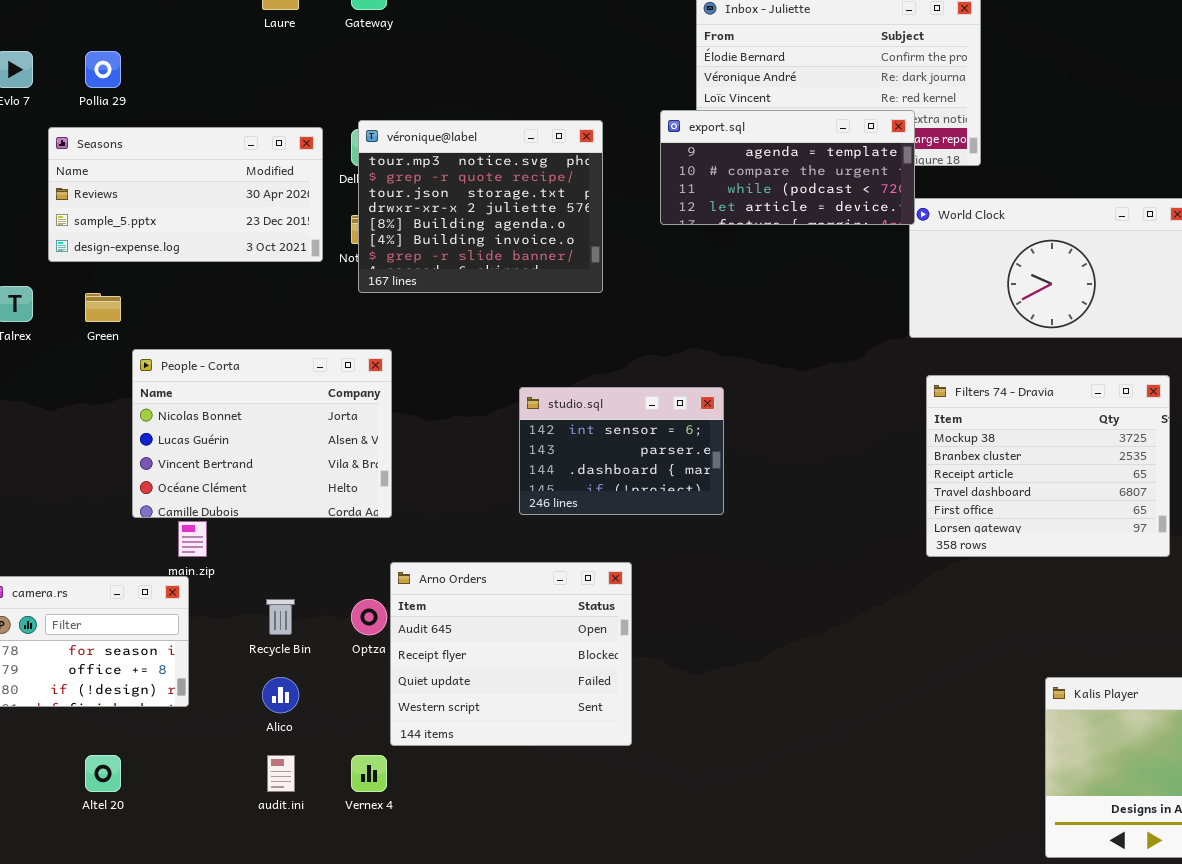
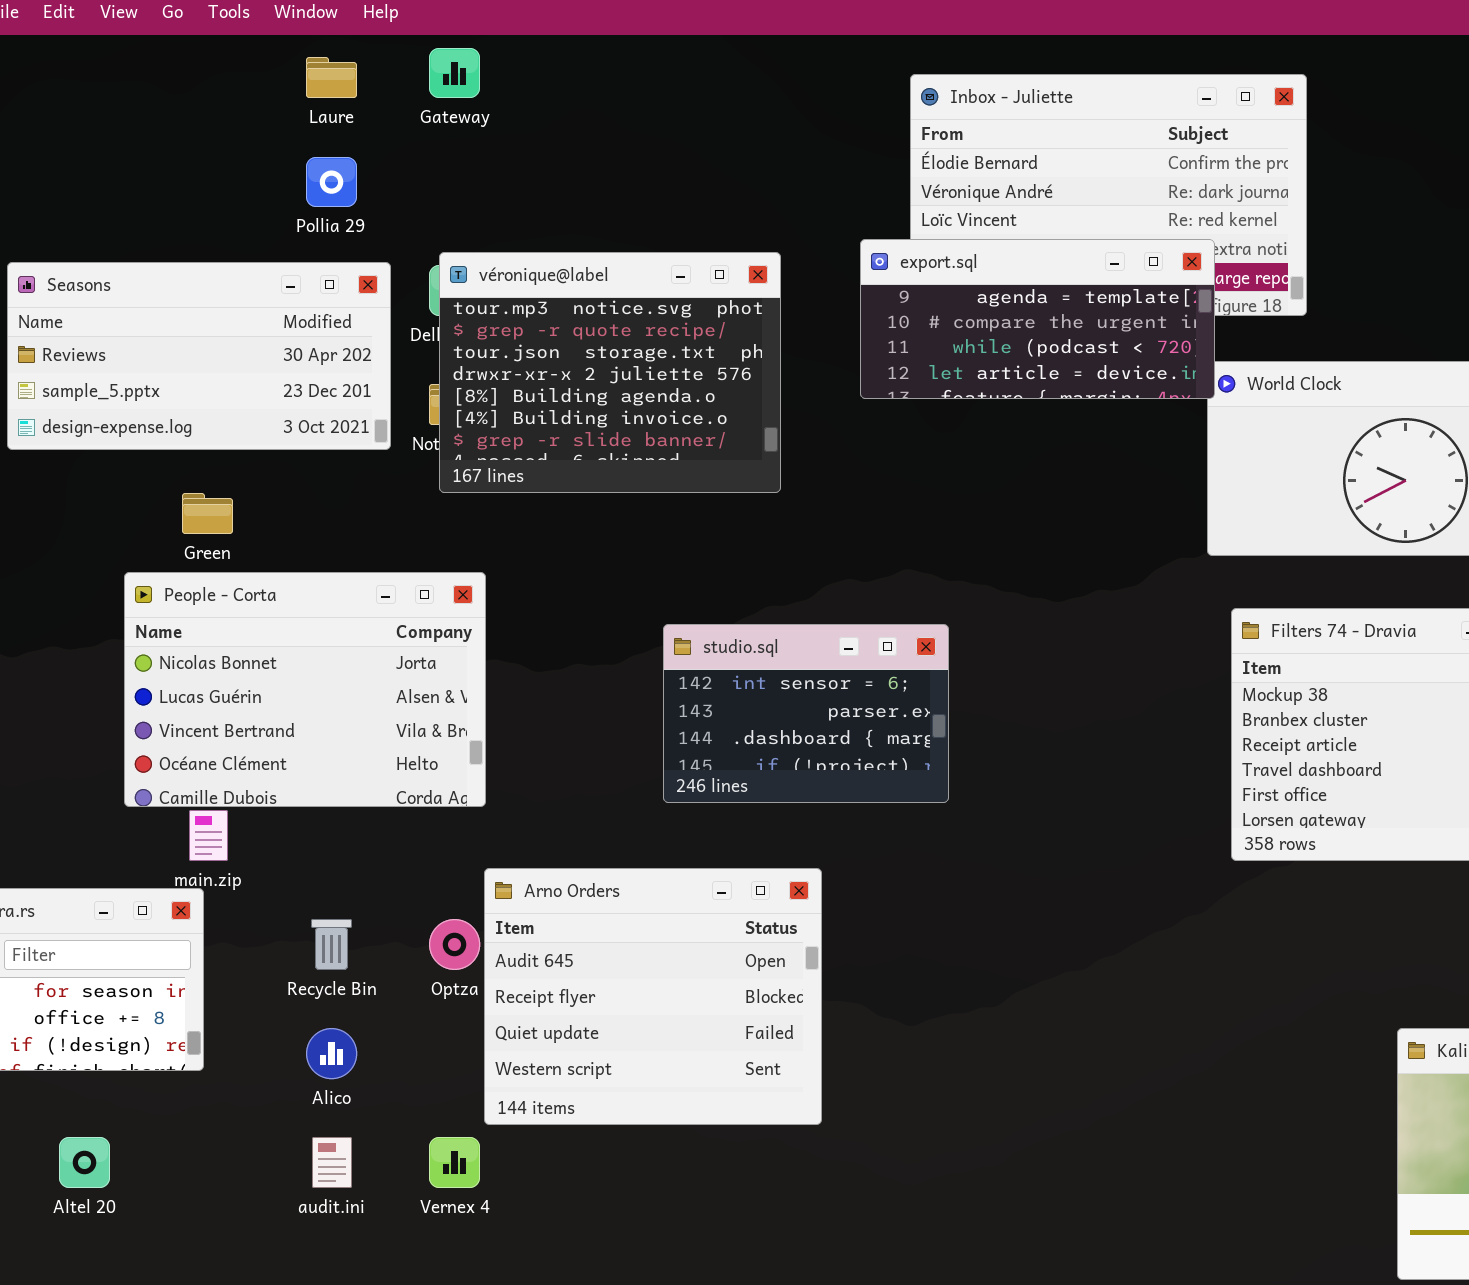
Pollia 29: [85,51,121,88] -> [306,157,357,207], moved
Green: [85,293,121,322] -> [182,493,233,534], moved

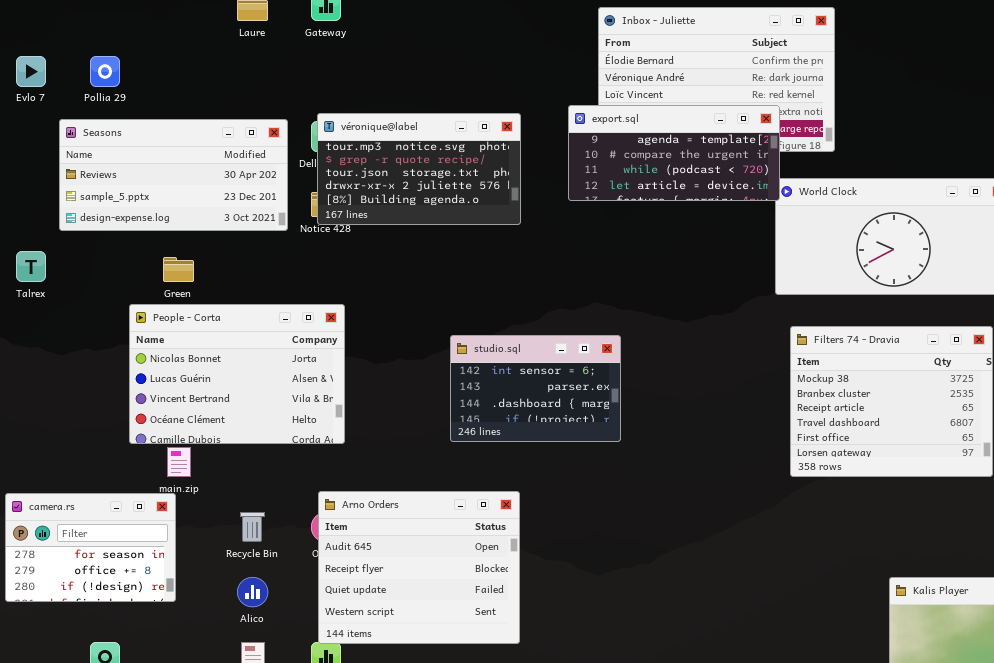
Pollia 29: [306,157,357,207] -> [90,56,120,87], moved
véronique@label: [439,252,781,493] -> [317,113,521,225], resized
Arno Orders: [484,868,822,1125] -> [318,491,520,644], moved

